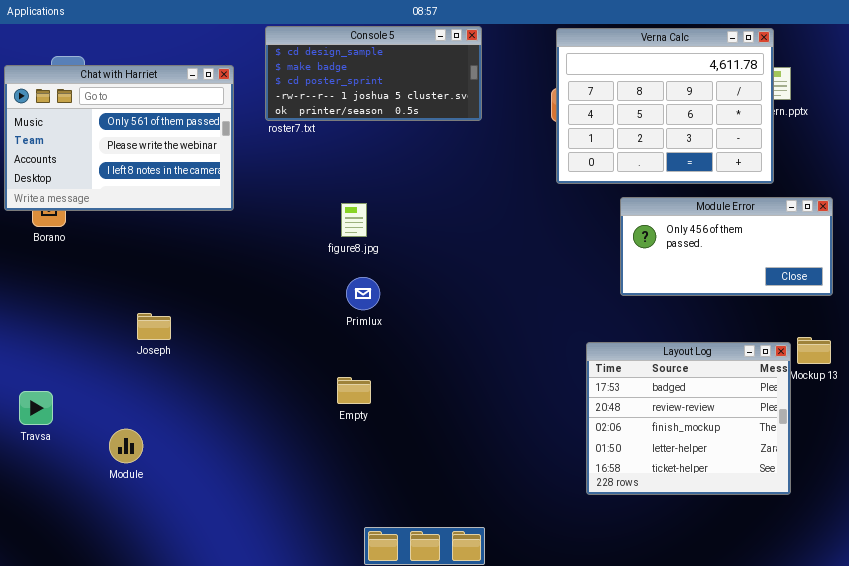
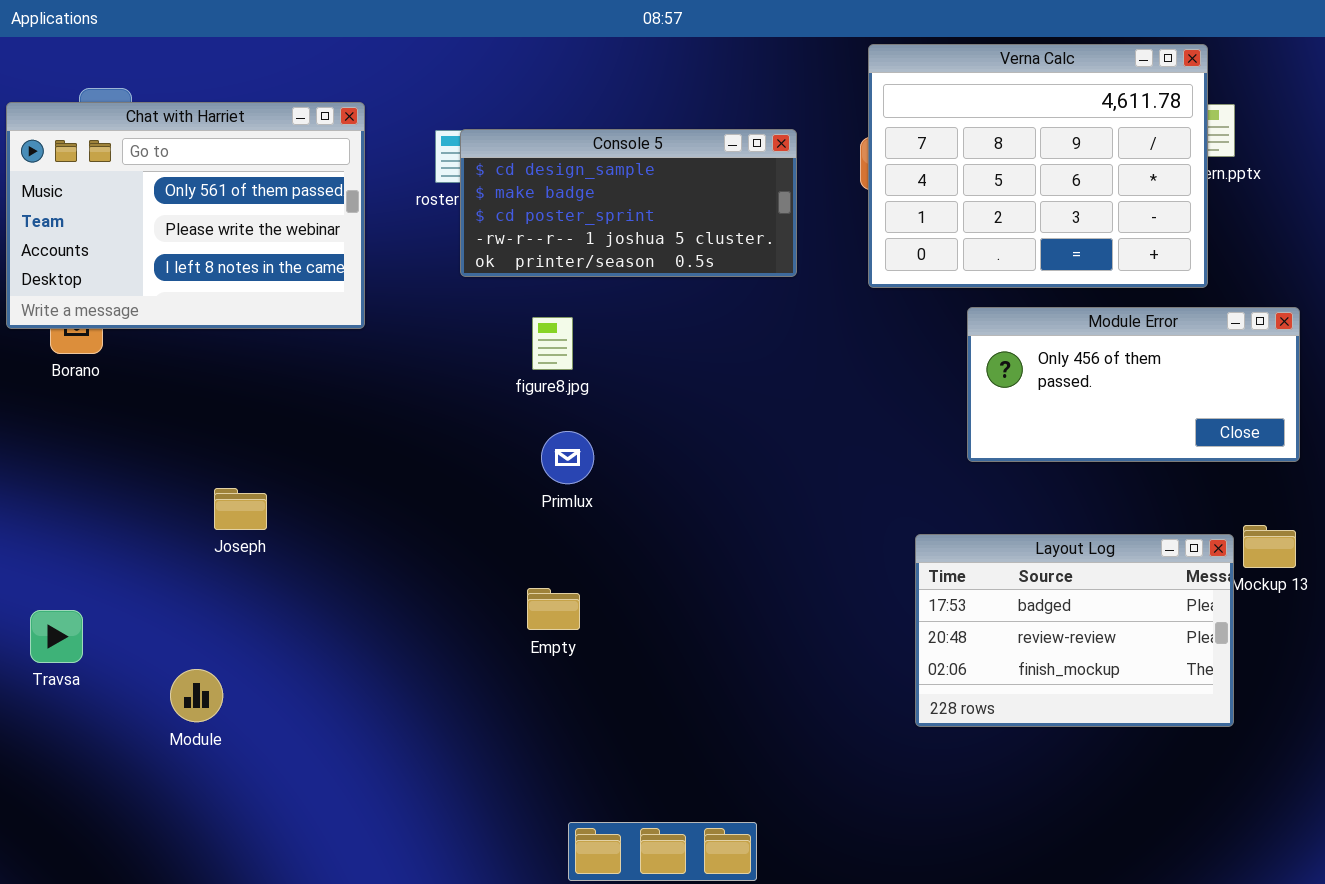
Console 5: [265,26,482,121] -> [460,129,797,277], moved
Layout Log: [586,342,791,495] -> [915,534,1234,727], resized

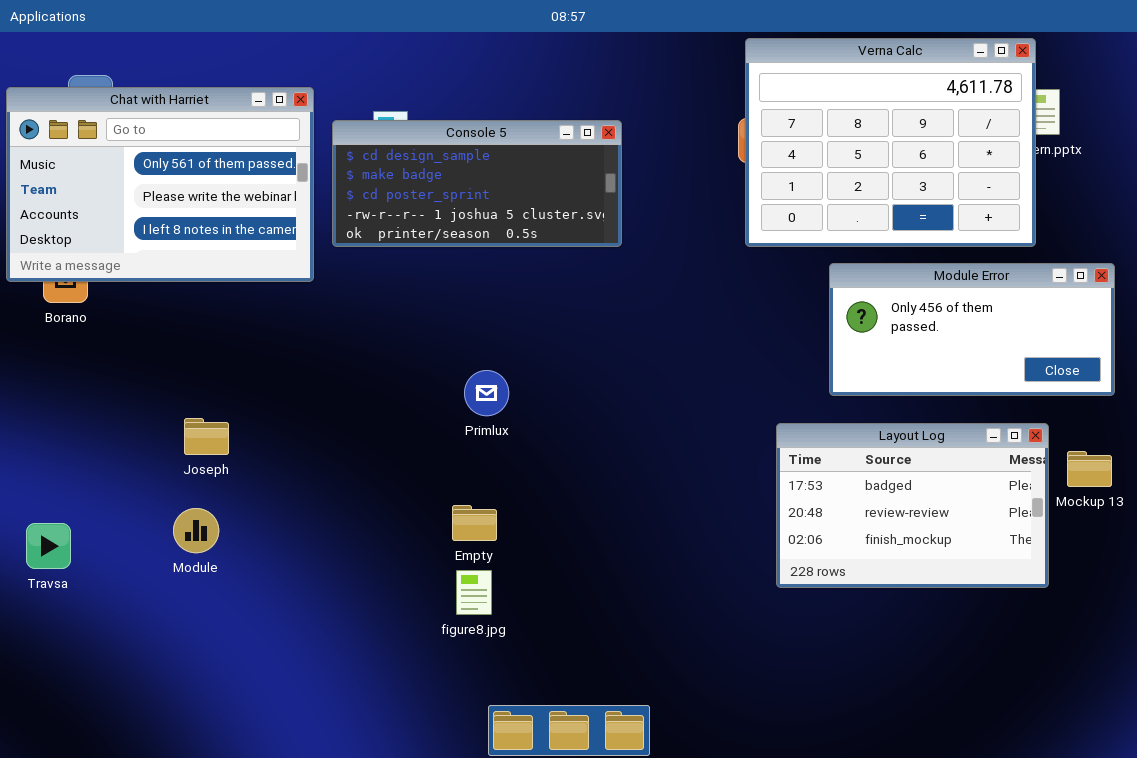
Console 5: [460,129,797,277] -> [332,120,622,247], moved
figure8.jpg: [532,317,573,370] -> [456,570,492,615], moved
Layout Log: [915,534,1234,727] -> [776,423,1049,588], moved
Module: [170,669,223,722] -> [173,508,219,553], moved

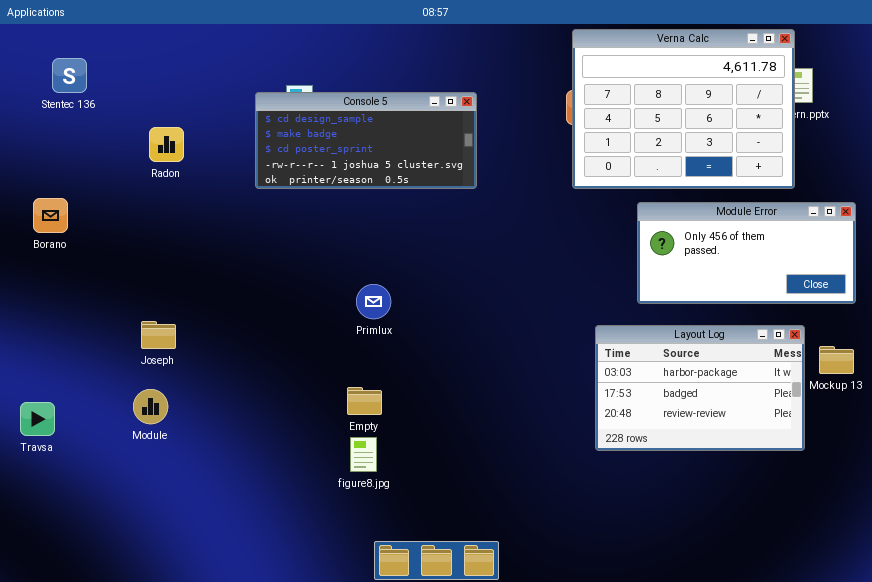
Chat with Harriet: [6,87,314,282] -> none, closed
Layout Log: [776,423,1049,588] -> [595,325,805,451], scrolled up 1 row

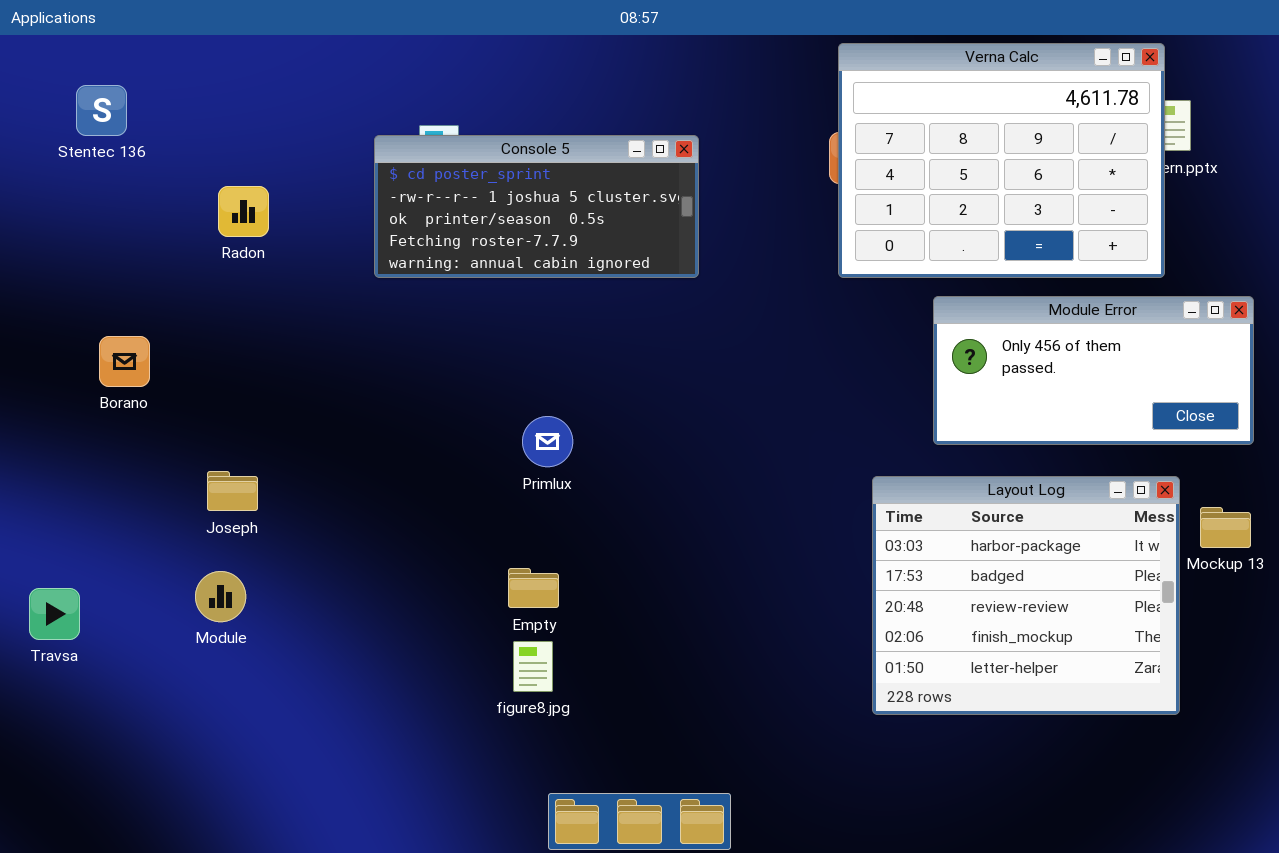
Console 5: [255,92,477,189] -> [374,135,699,278], scrolled down 2 rows
Borano: [33,198,68,233] -> [99,336,150,387], moved
Layout Log: [595,325,805,451] -> [872,476,1180,715], resized

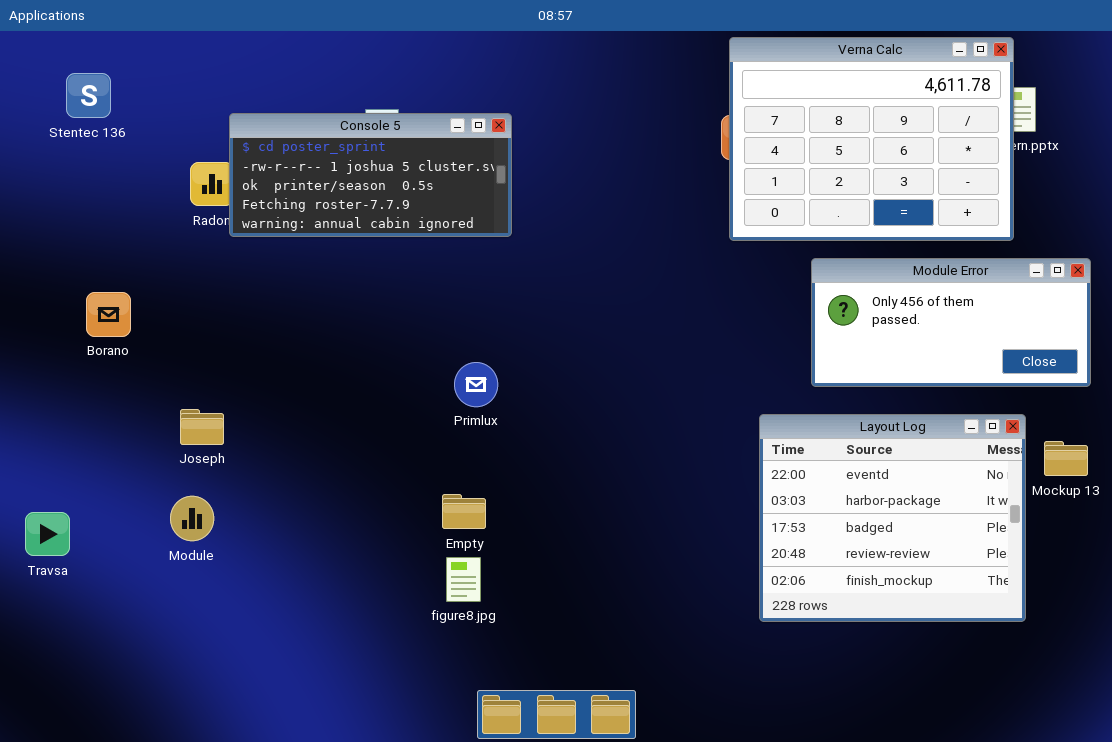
Console 5: [374,135,699,278] -> [229,113,512,237], moved
Layout Log: [872,476,1180,715] -> [759,414,1026,622], scrolled up 1 row

